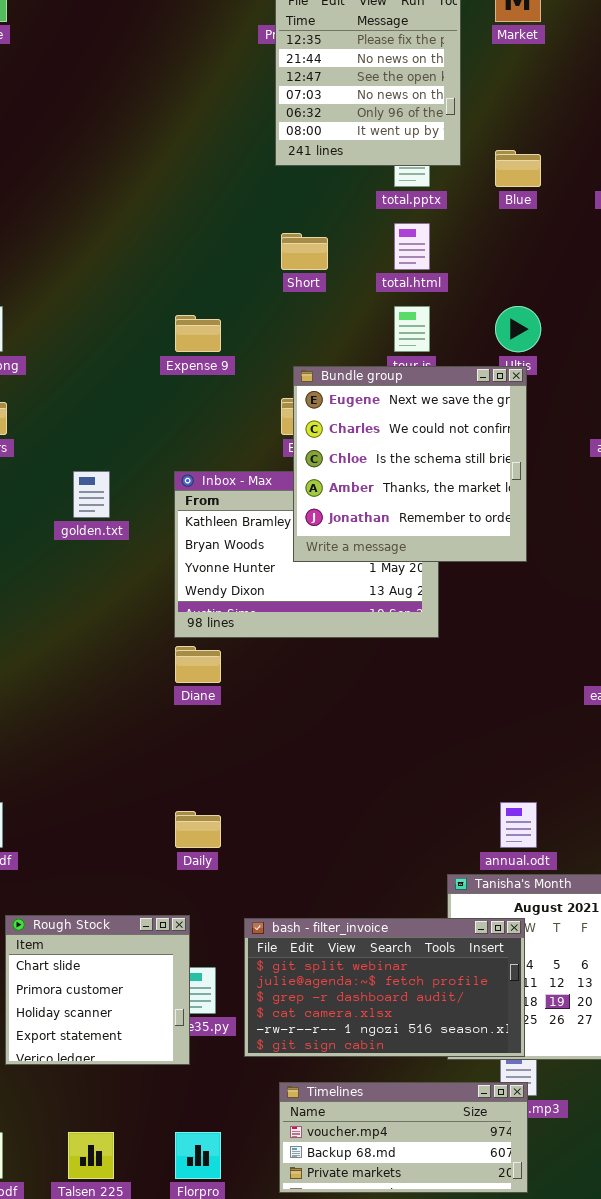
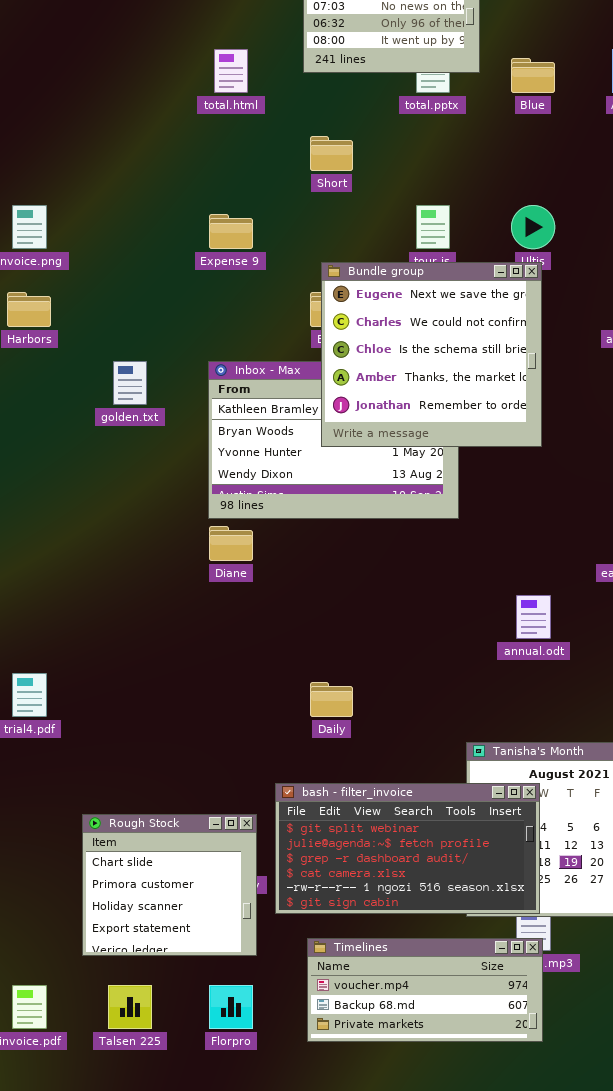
total.html: [394,223,430,270] -> [214,49,248,93], moved
annual.odt: [500,802,537,848] -> [516,595,551,639], moved
Daily: [175,811,221,848] -> [310,682,353,717], moved
Rough Stock: [5,915,190,1065] -> [82,814,257,956], moved

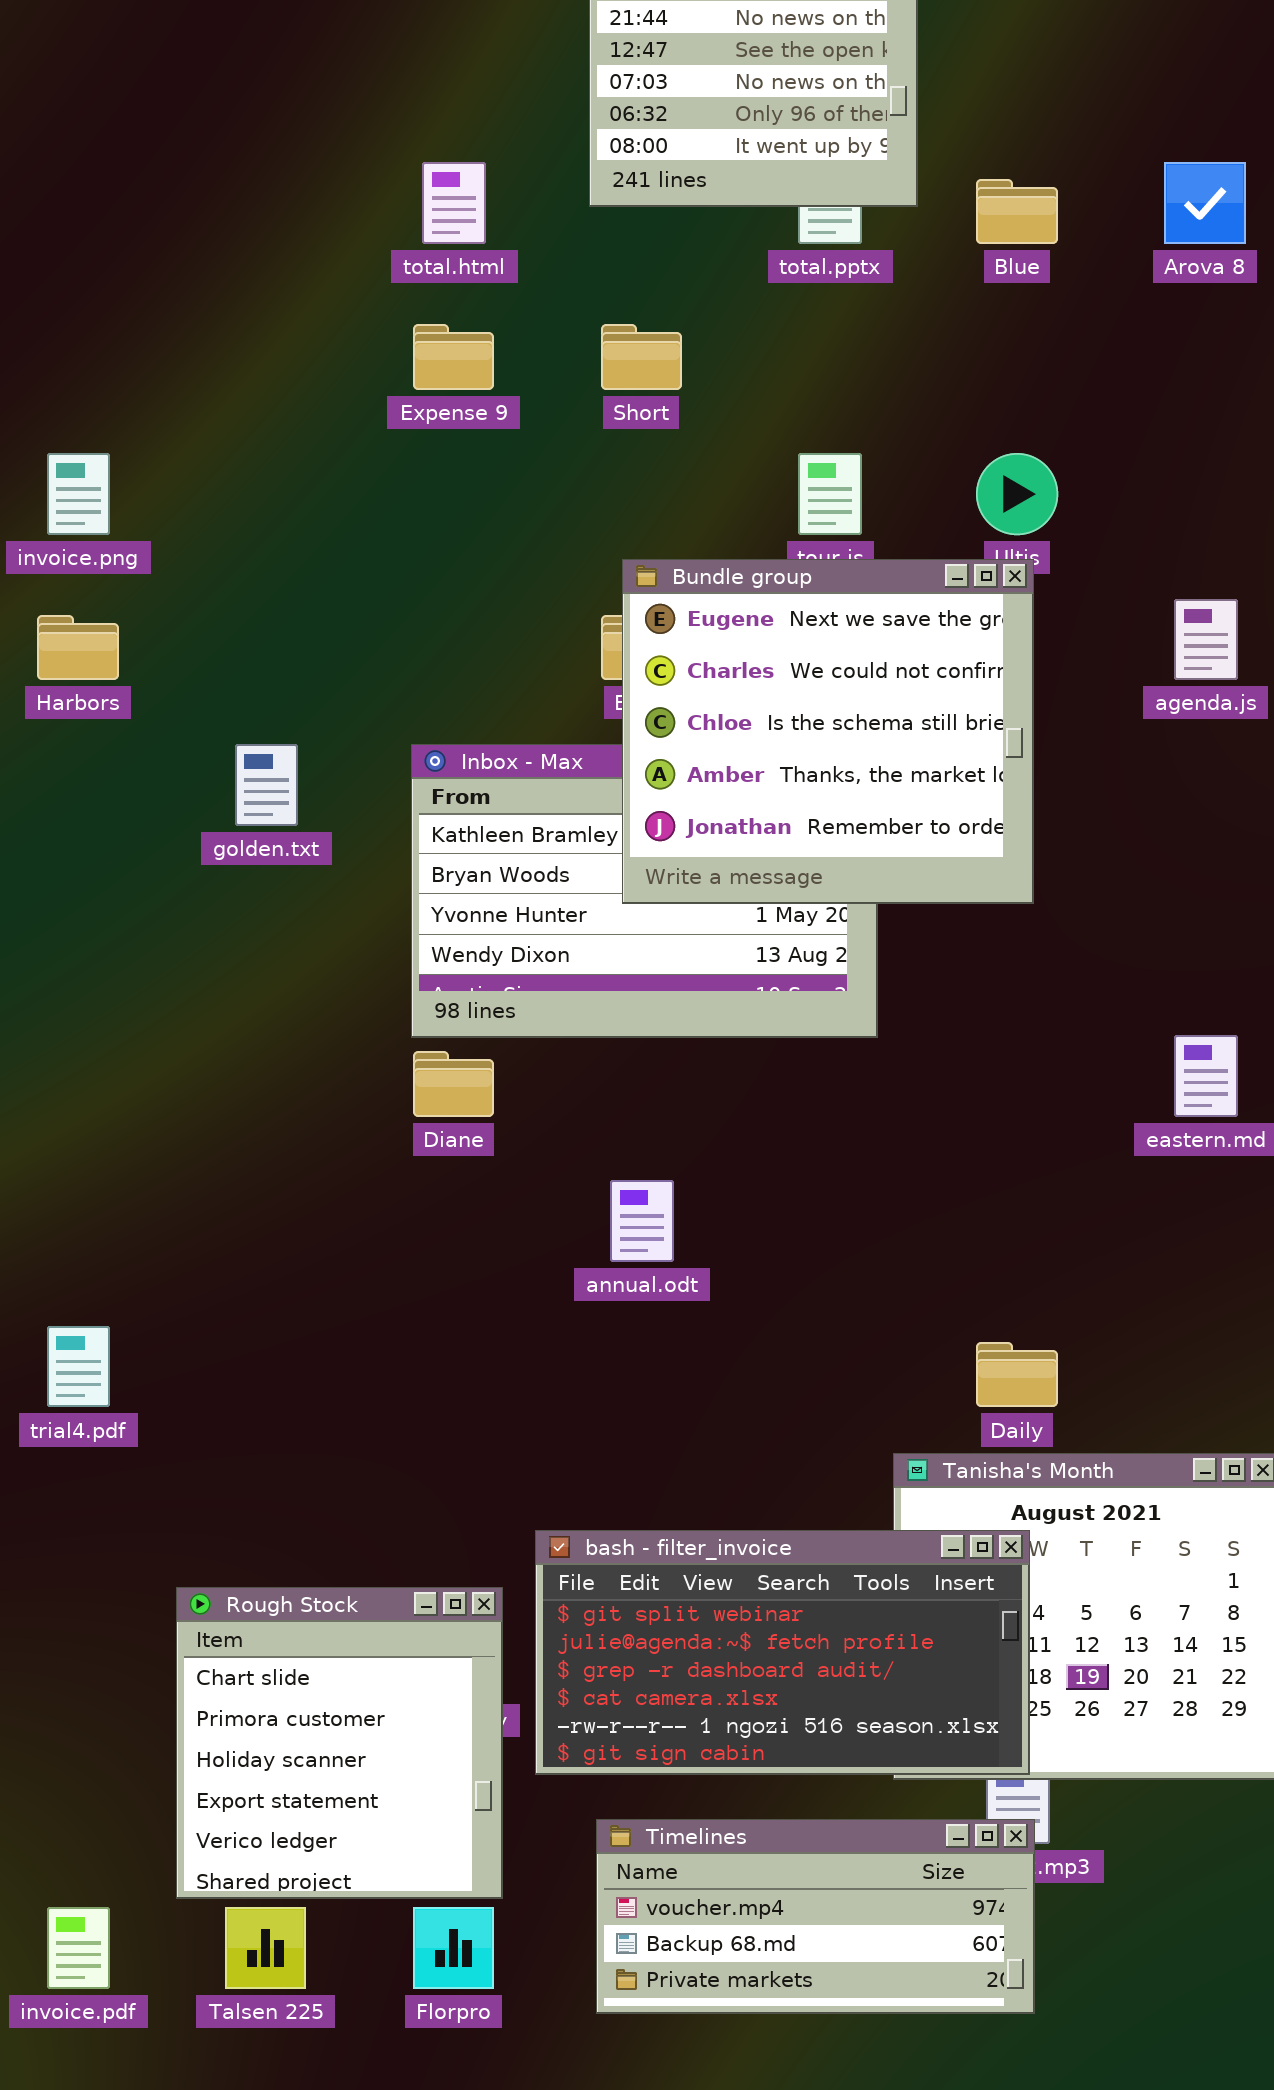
Expense 9: [209,214,253,249] -> [413,324,494,390], moved
annual.odt: [516,595,551,639] -> [610,1180,674,1262], moved
Daily: [310,682,353,717] -> [976,1342,1058,1407], moved
Rough Stock: [82,814,257,956] -> [176,1587,503,1899], resized

